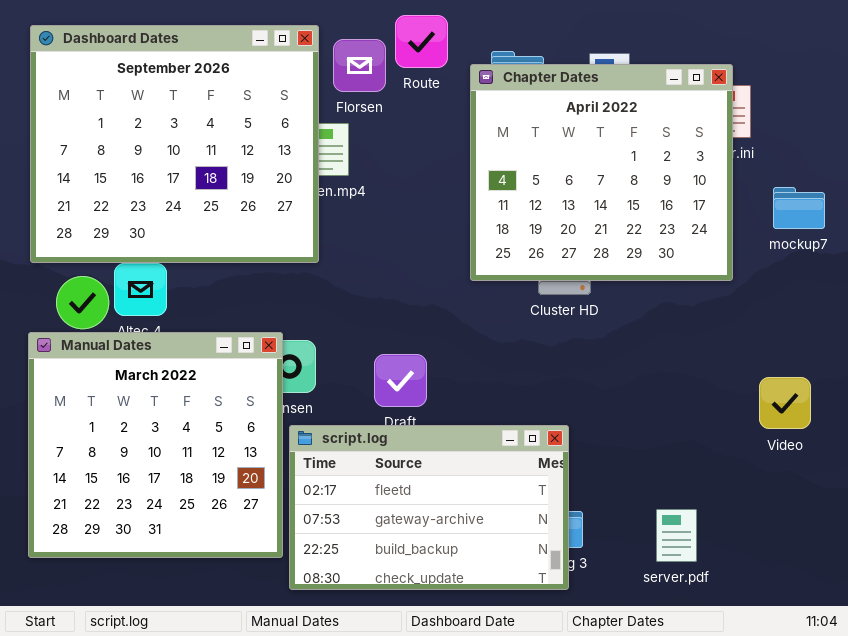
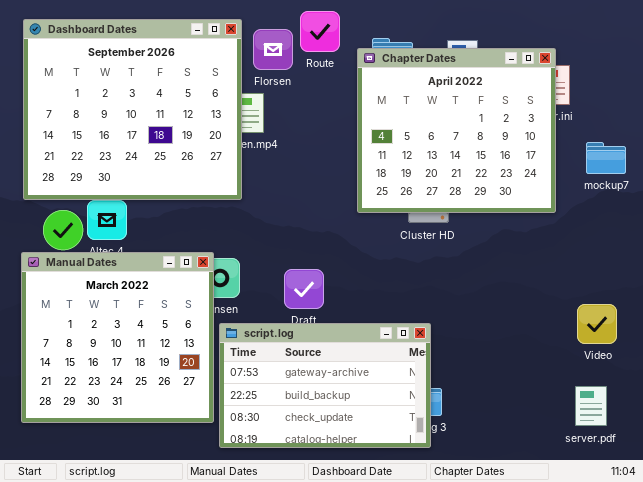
Video: [759,377,811,429] -> [577,304,617,344], moved
script.log: [289,425,569,590] -> [219,323,431,448], scrolled down 1 row
server.pdf: [656,509,697,562] -> [575,386,607,426], moved

